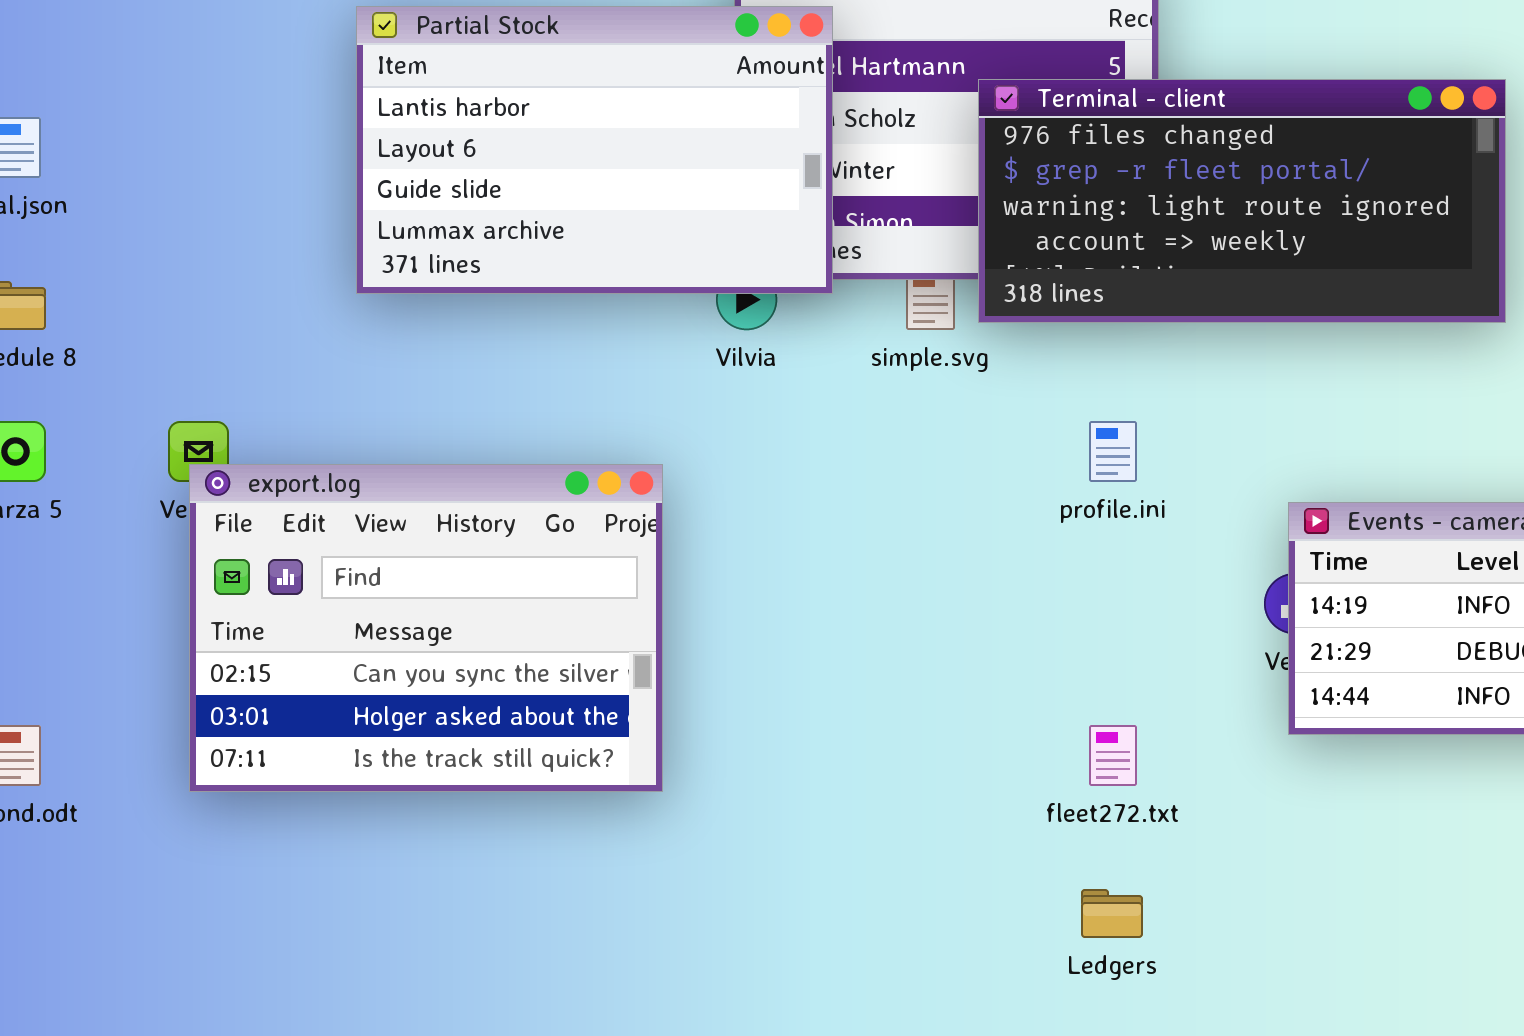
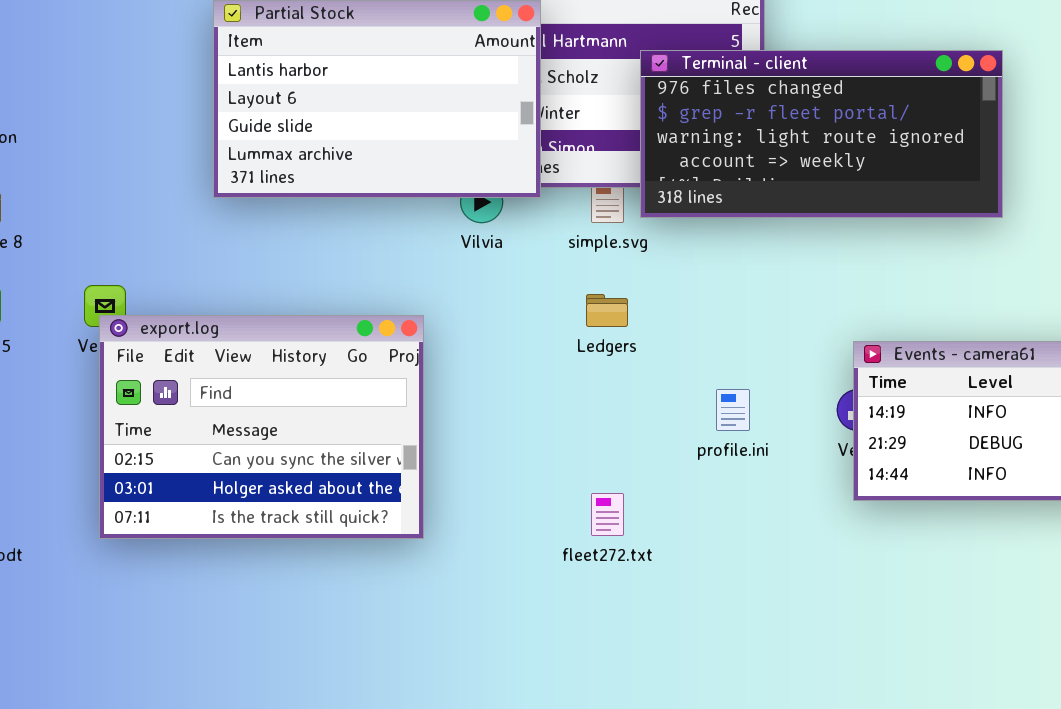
profile.ini: [1089,421,1137,482] -> [716,389,750,431], moved
fleet272.txt: [1089,725,1137,786] -> [591,493,624,536], moved
Ledgers: [1081,889,1143,938] -> [586,294,628,327], moved

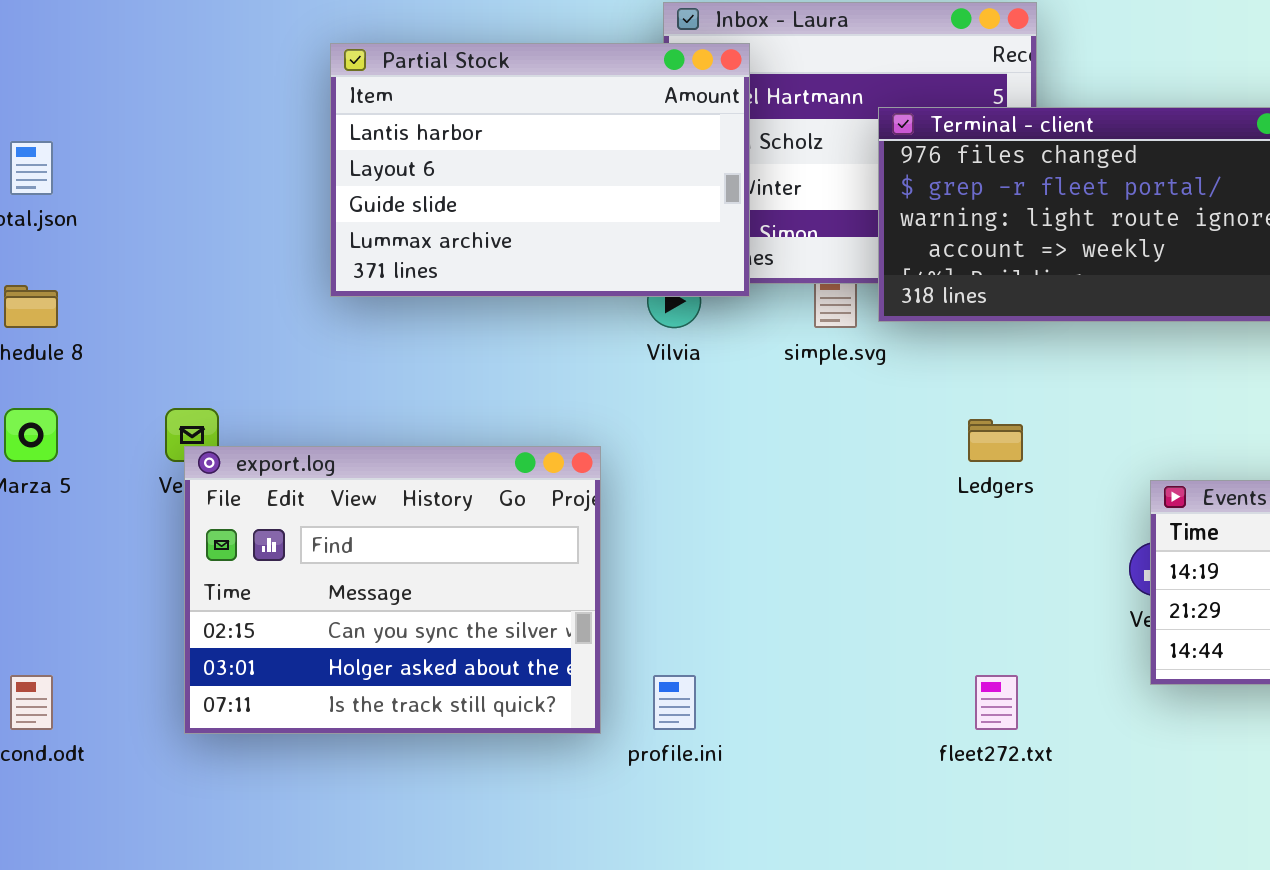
Ledgers: [586,294,628,327] -> [968,419,1023,462], moved
profile.ini: [716,389,750,431] -> [653,675,696,730], moved
fleet272.txt: [591,493,624,536] -> [975,675,1018,730], moved

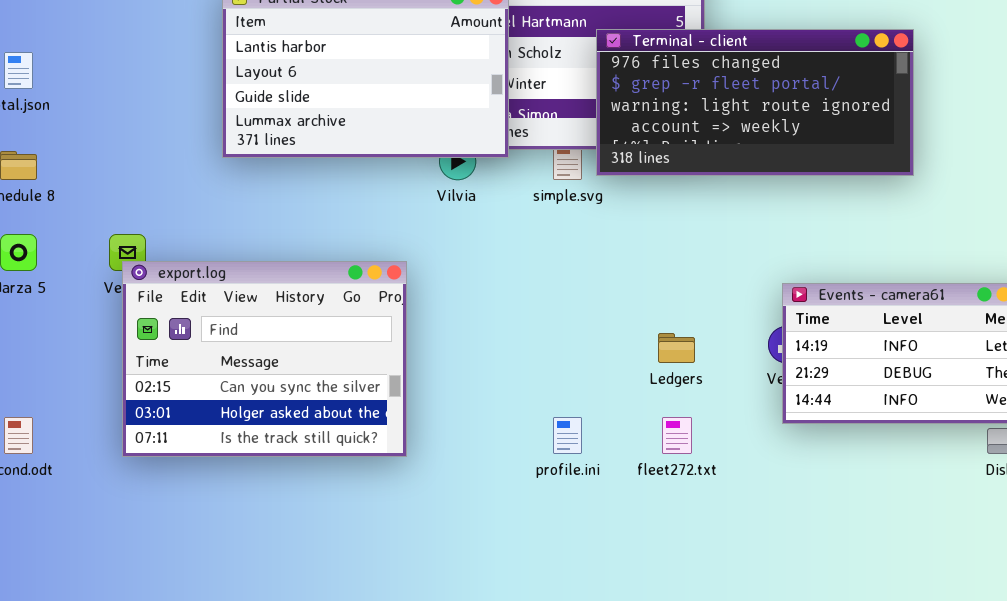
Ledgers: [968,419,1023,462] -> [658,333,695,363], moved
profile.ini: [653,675,696,730] -> [553,417,582,454], moved

